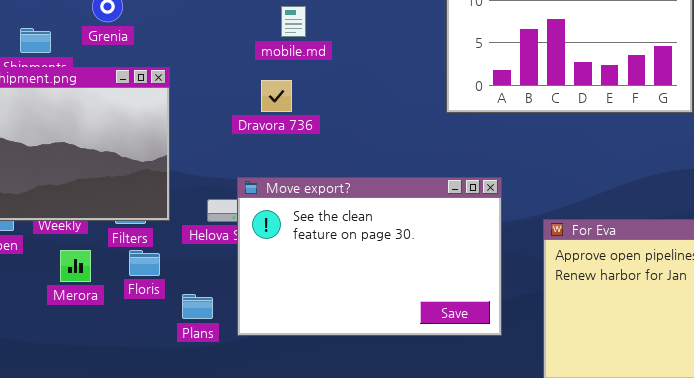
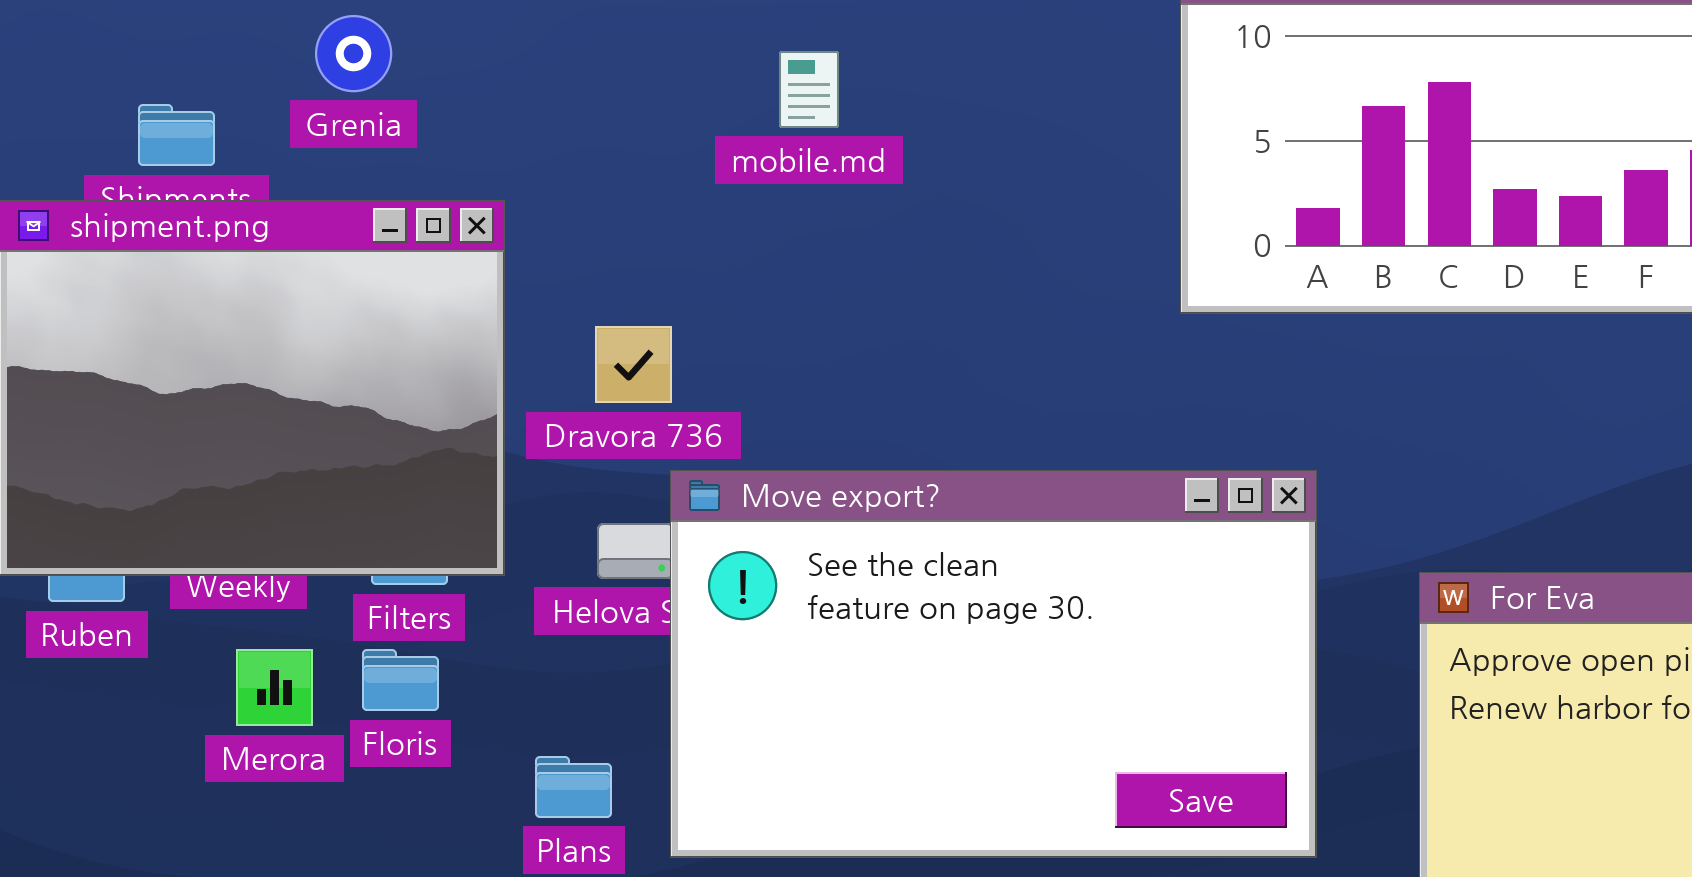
Dravora 736: [261,80,292,112] -> [595,326,672,403], moved
Floris: [129,250,160,276] -> [362,649,439,711], moved

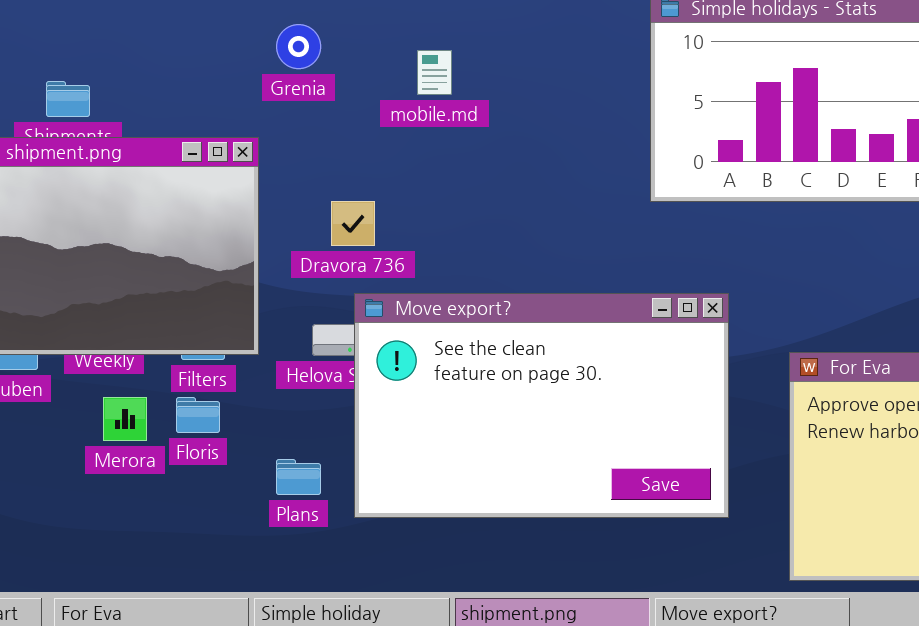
Grenia: [315,15,392,92] -> [276,24,321,69], moved
Dravora 736: [595,326,672,403] -> [331,201,375,246], moved

